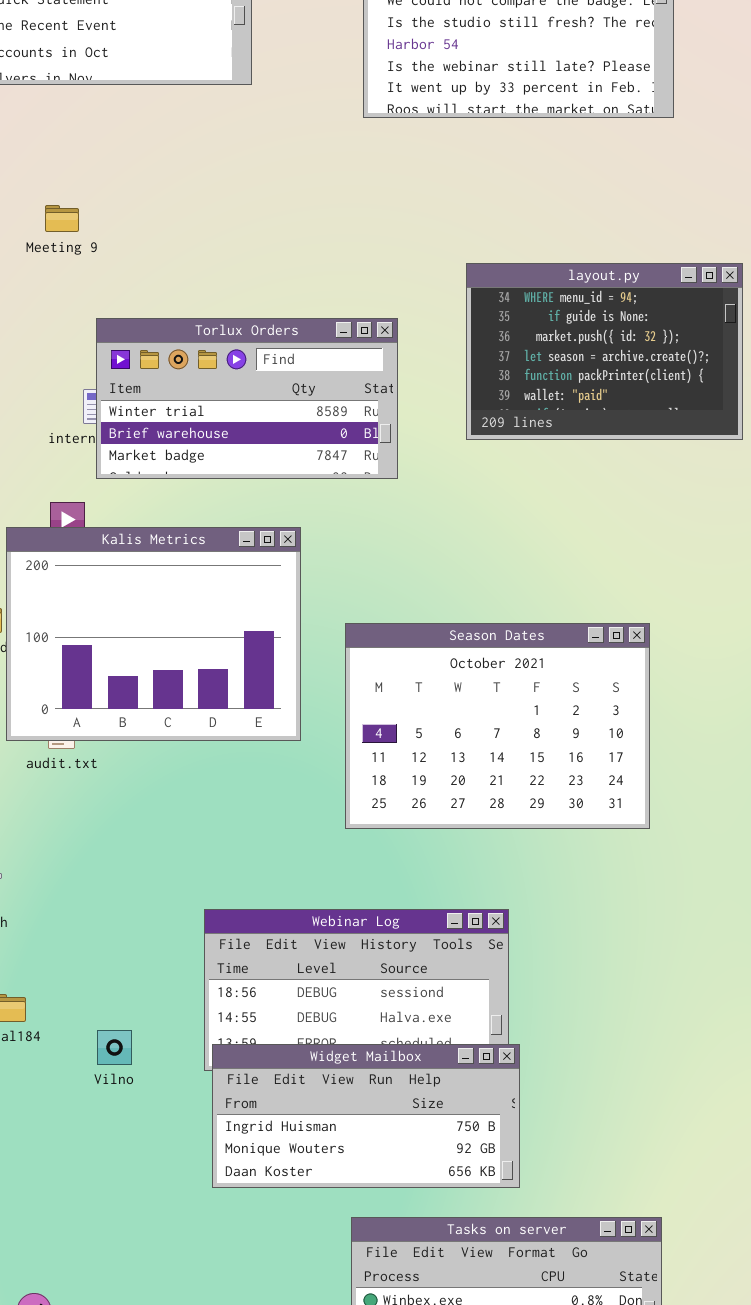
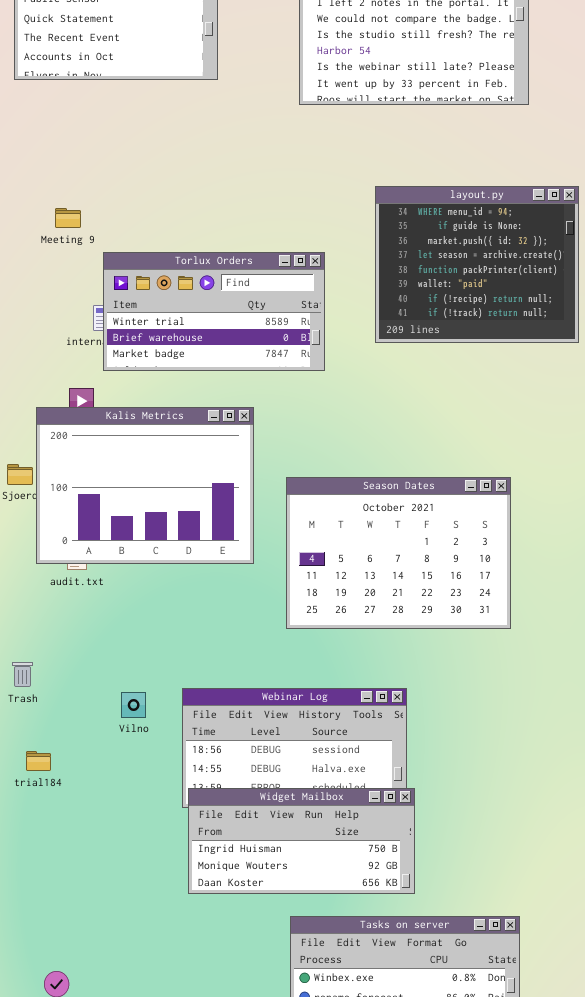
Meeting 9: [45,205,79,232] -> [55,208,81,228], moved
layout.py: [466,263,743,440] -> [375,186,579,343], resized
Vilno: [97,1030,132,1065] -> [121,692,146,718], moved

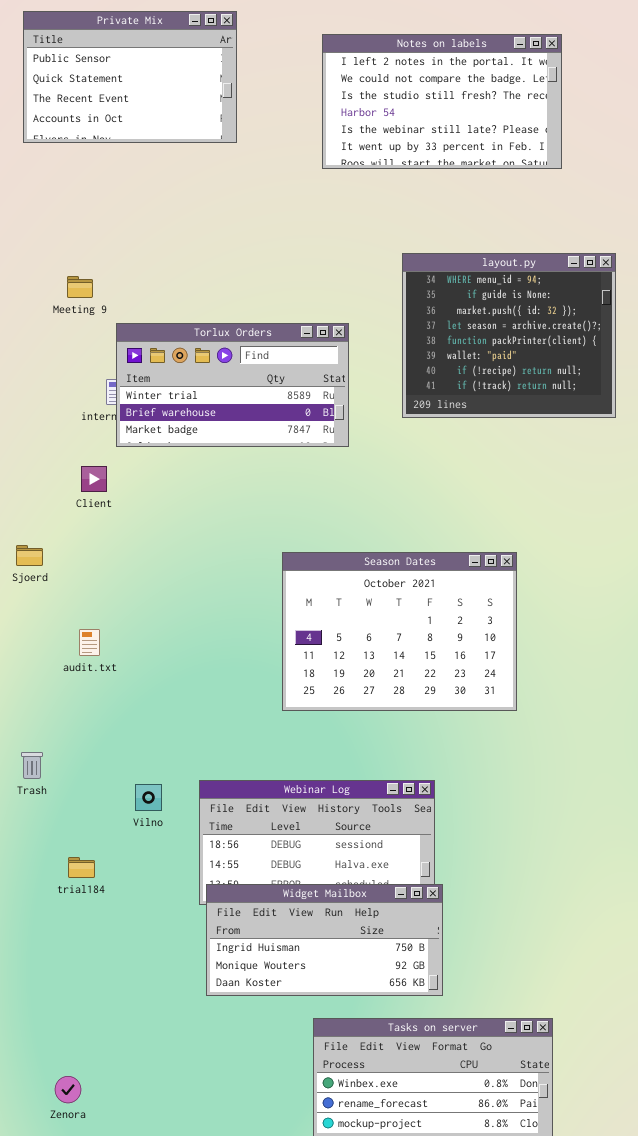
Kalis Metrics: [36,407,254,564] -> none, closed
Season Dates: [286,477,511,629] -> [282,552,517,711], moved
trial184: [26,751,51,771] -> [68,857,95,878], moved

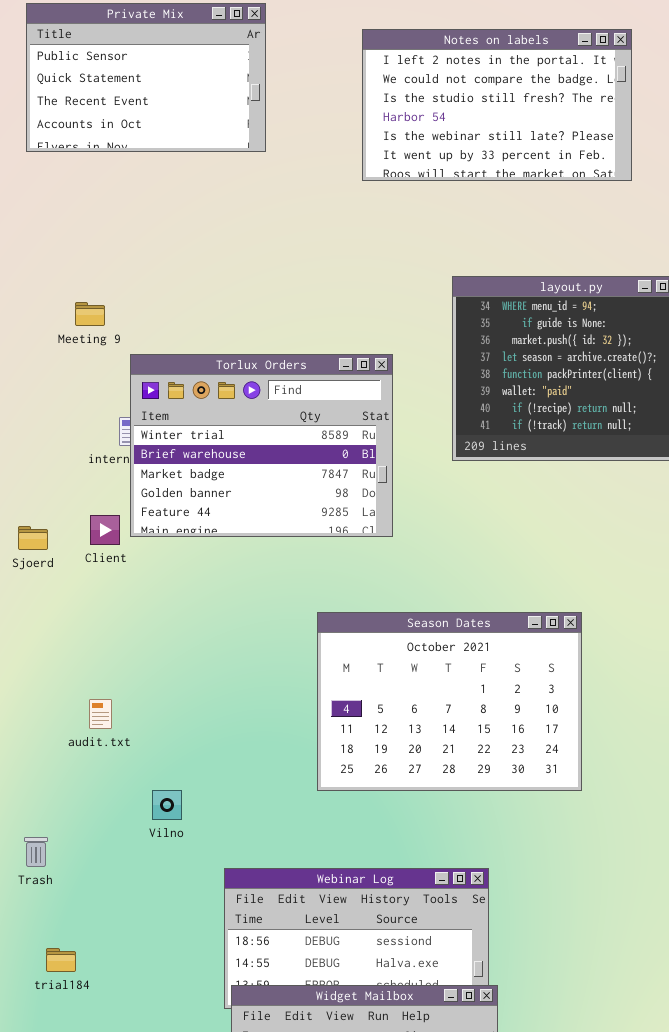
Torlux Orders: [116,323,349,447] -> [130,354,393,537], resized
Sjoerd: [16,545,43,566] -> [18,526,48,550], moved
Vilno: [135,784,162,811] -> [152,790,182,820], moved
trial184: [68,857,95,878] -> [46,948,76,972], moved

